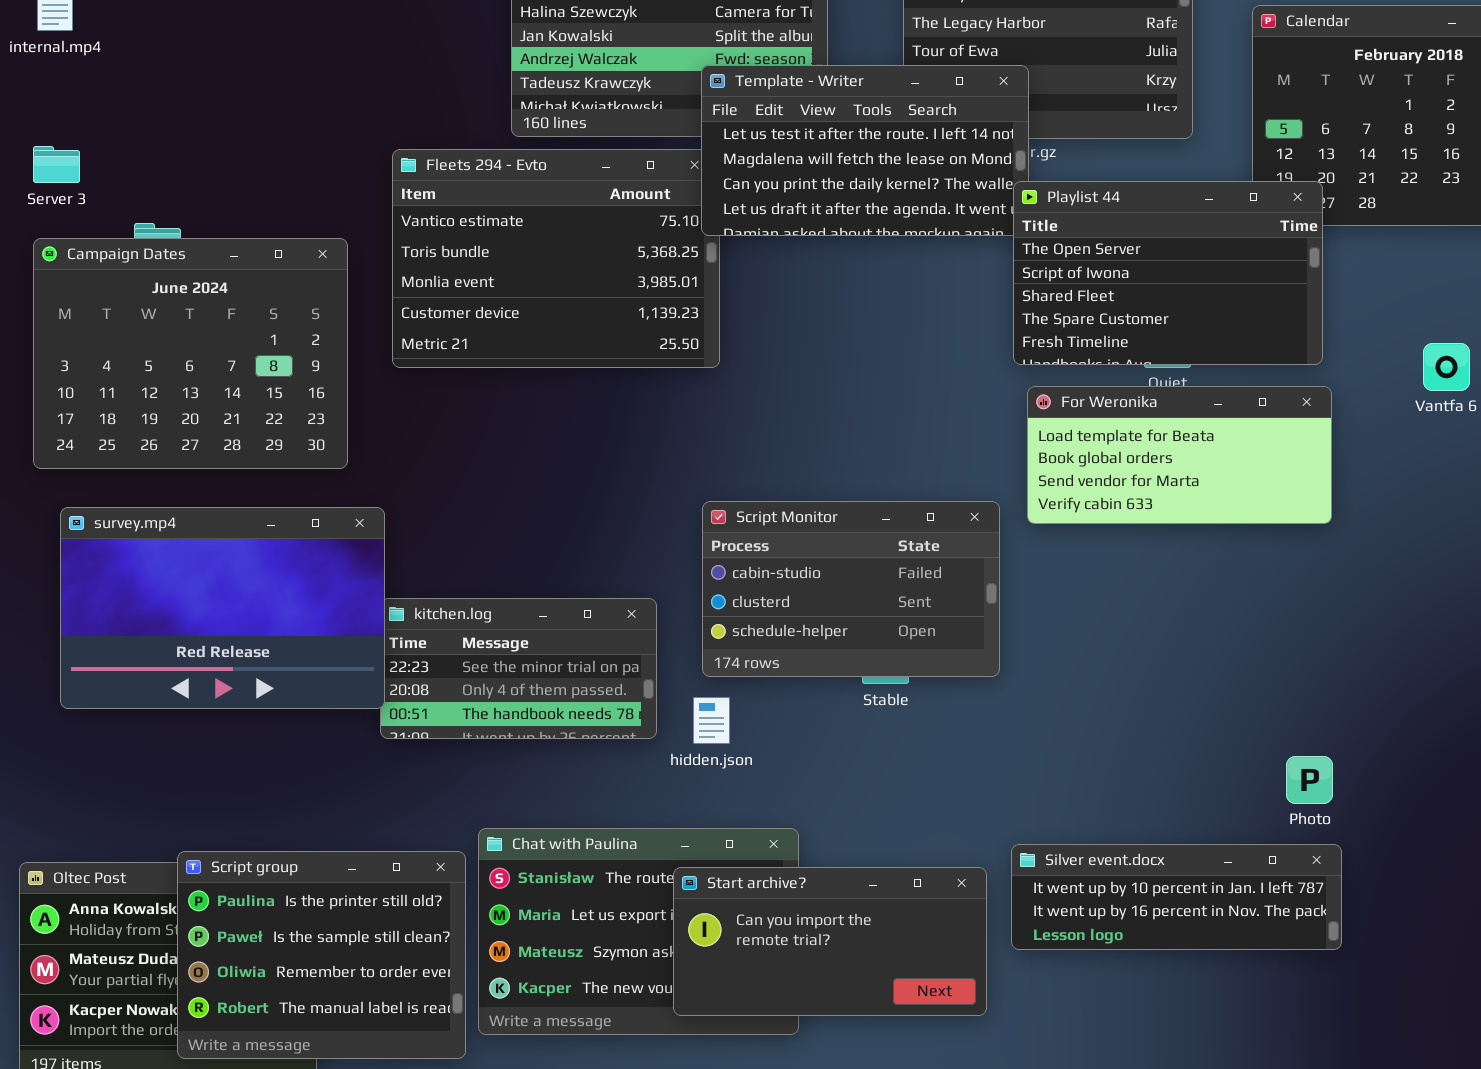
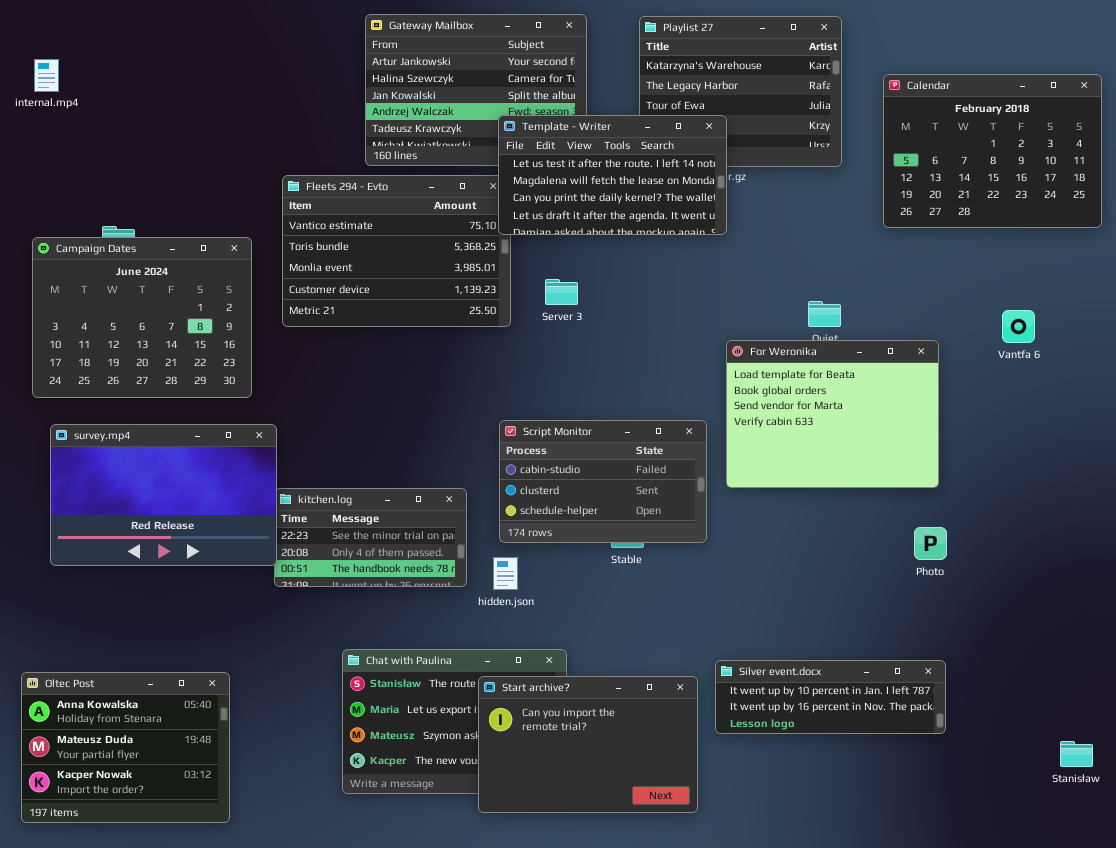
Server 3: [33,146,80,183] -> [545,279,578,305], moved
Playlist 44: [1013,181,1323,365] -> none, closed
For Weronika: [1027,386,1332,524] -> [726,340,939,488], resized
Photo: [1286,756,1333,804] -> [914,527,947,560], moved
Script group: [177,851,466,1059] -> none, closed
Start archive?: [673,867,987,1016] -> [478,676,698,813], resized

